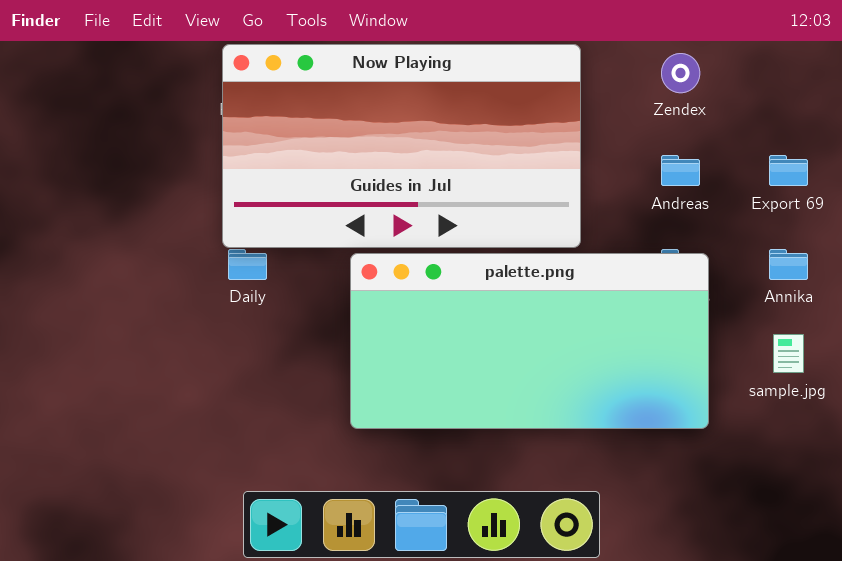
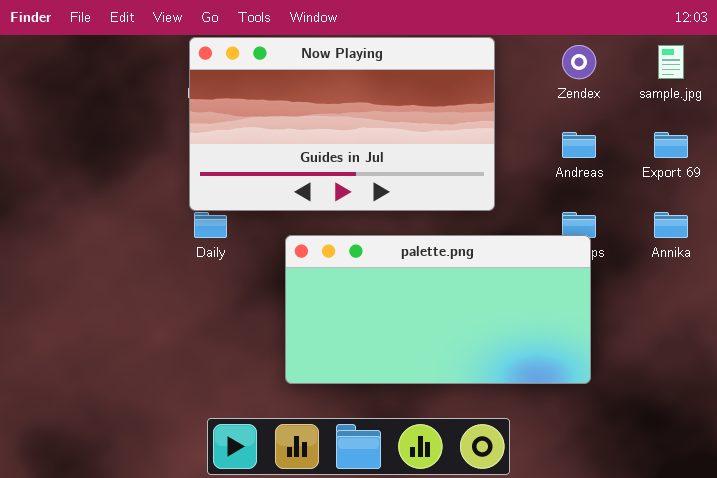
palette.png: [350,253,709,429] -> [285,235,591,384], moved
sample.jpg: [773,334,804,373] -> [658,45,684,79], moved

